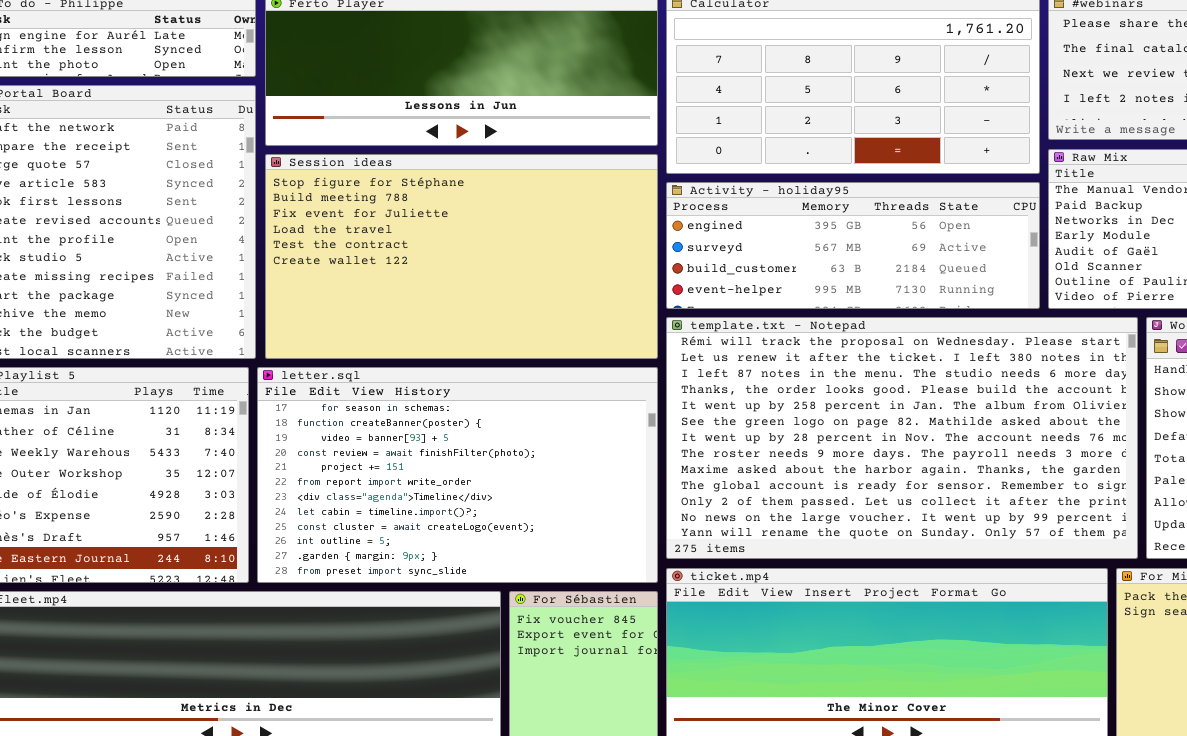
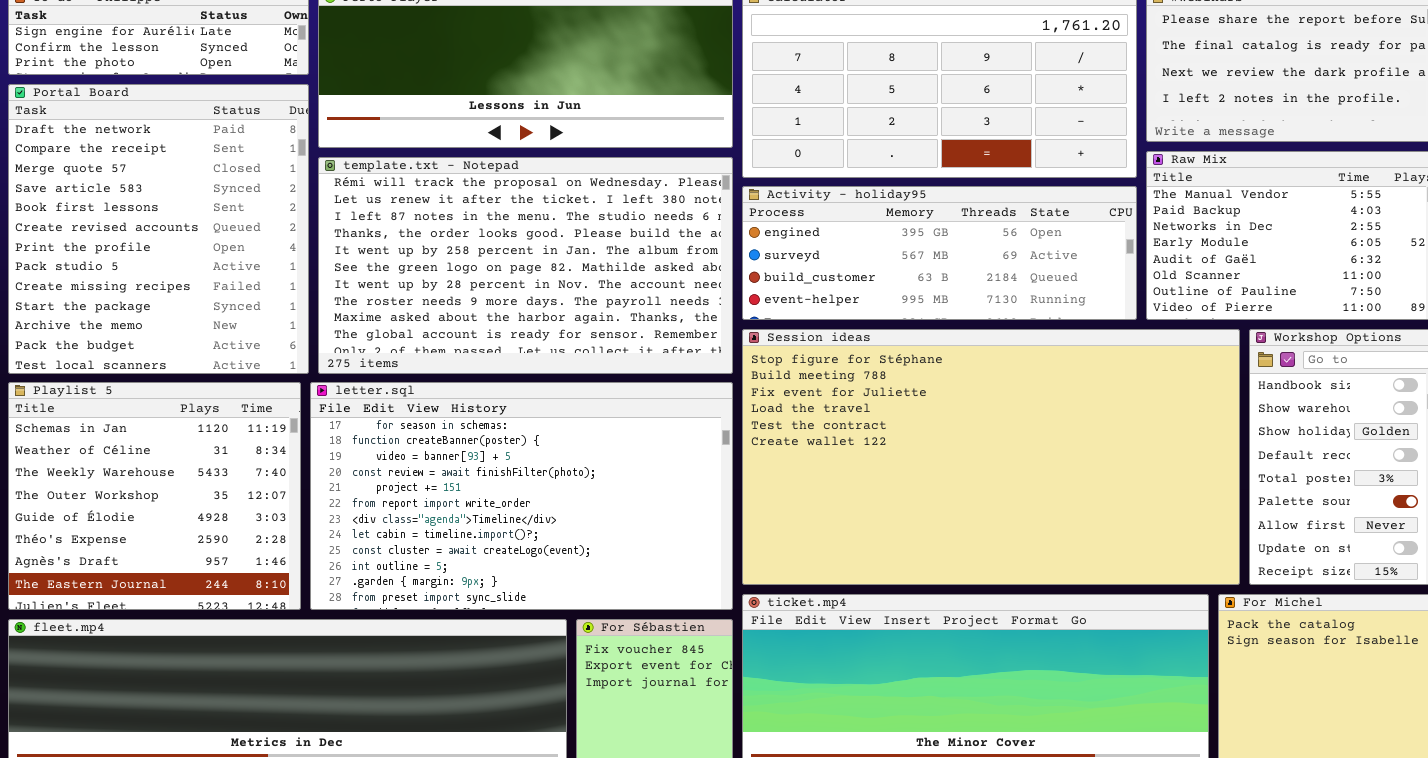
Session ideas: [265,154,658,359] -> [742,329,1240,585], moved, resized
template.txt - Notepad: [666,317,1138,559] -> [318,157,733,374], moved, resized

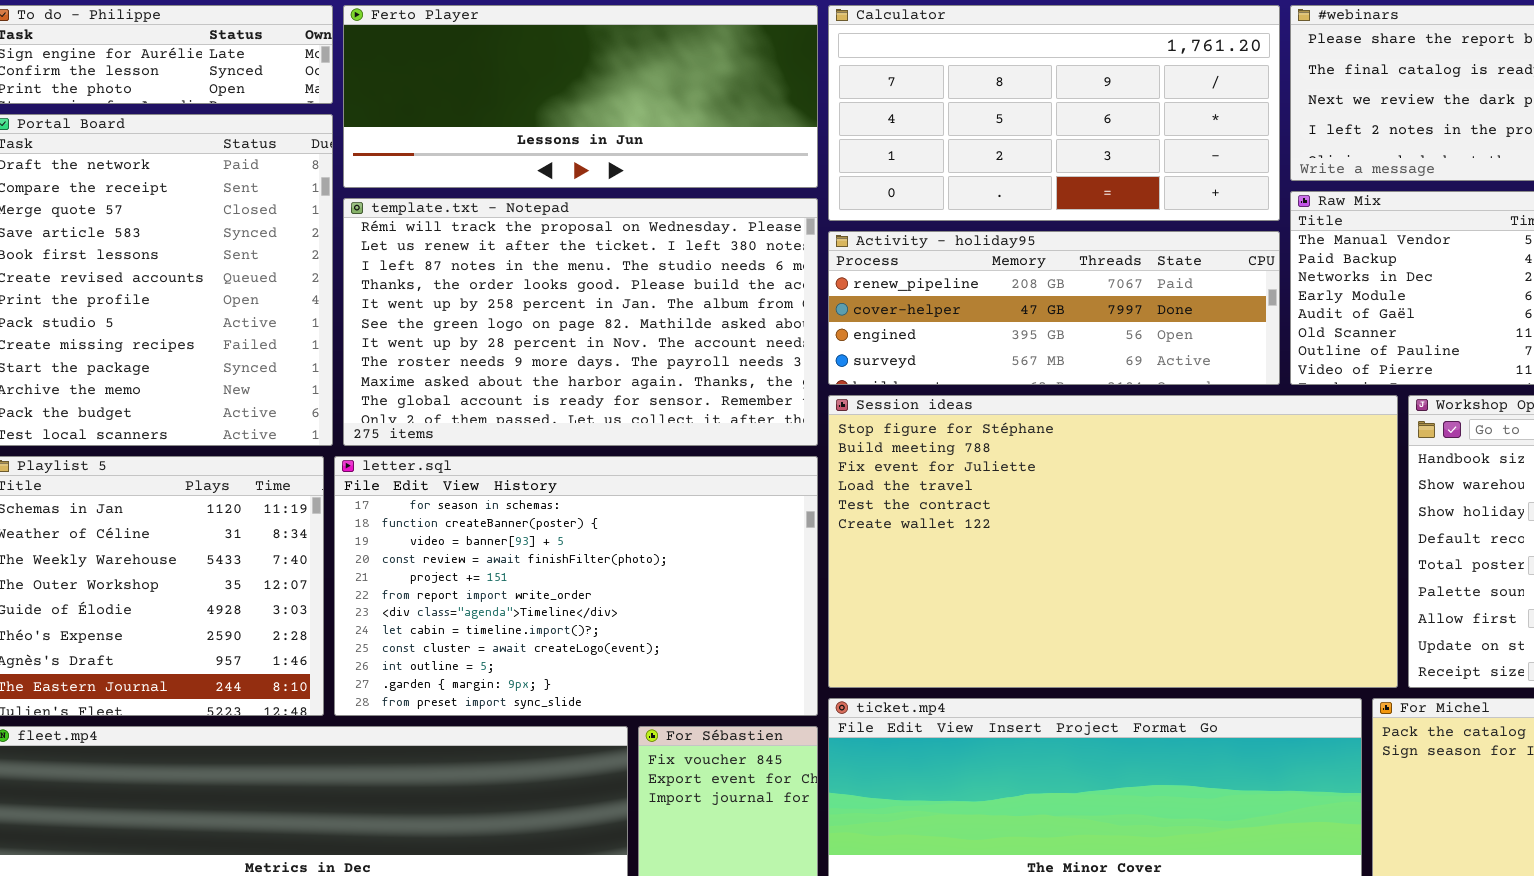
Activity - holiday95: [742,186,1137,320] -> [828,231,1280,385], scrolled up 2 rows

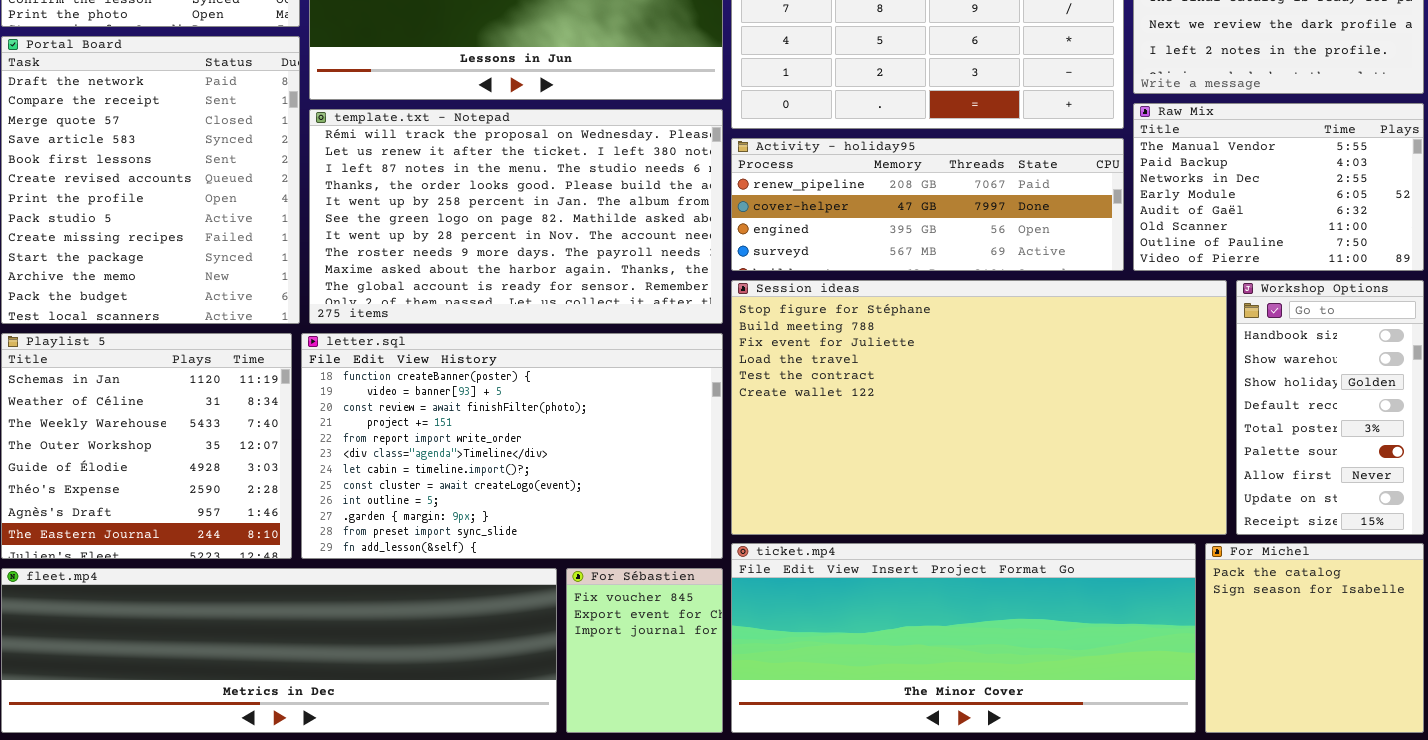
letter.sql: [334,456,818,716] -> [301,333,723,559], scrolled down 1 row

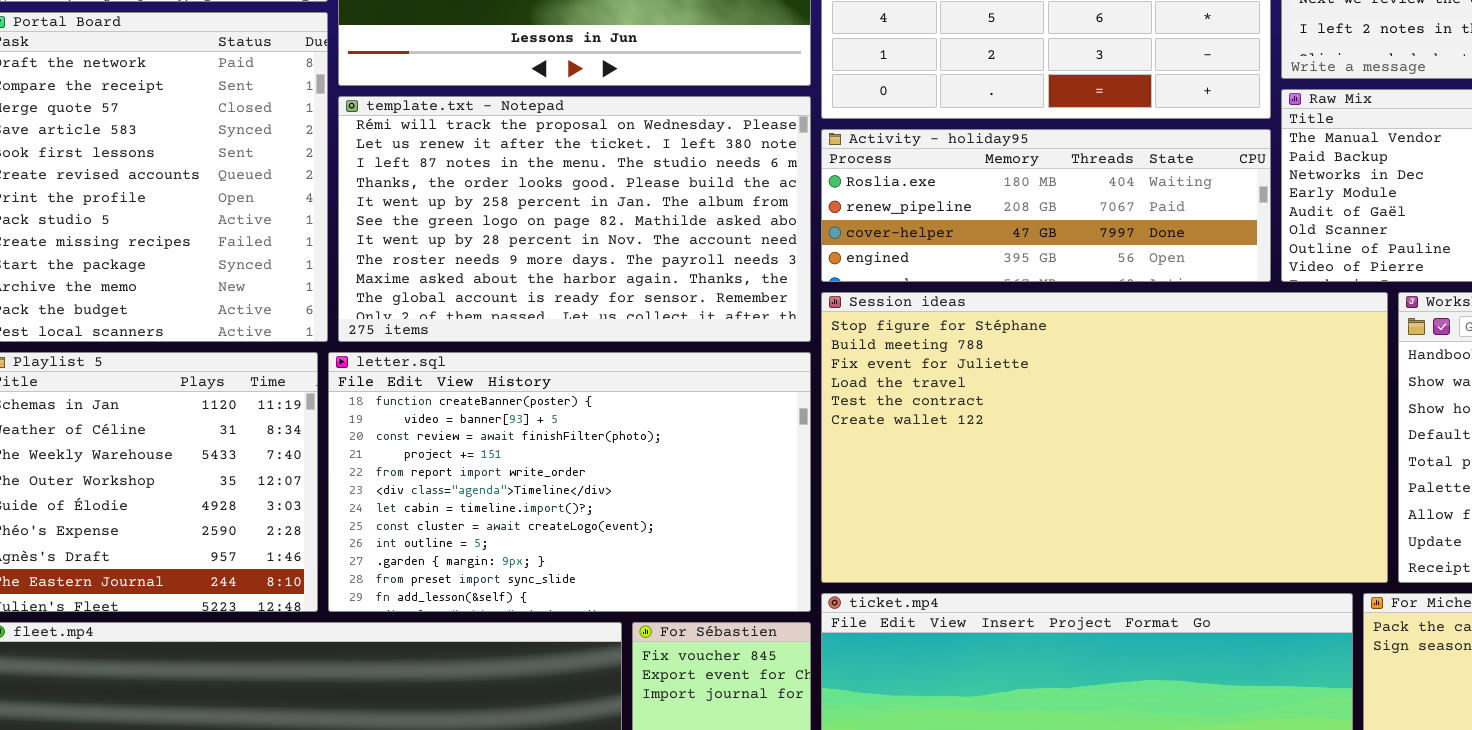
Activity - holiday95: [731,138,1124,271] -> [821,129,1271,282], scrolled up 1 row

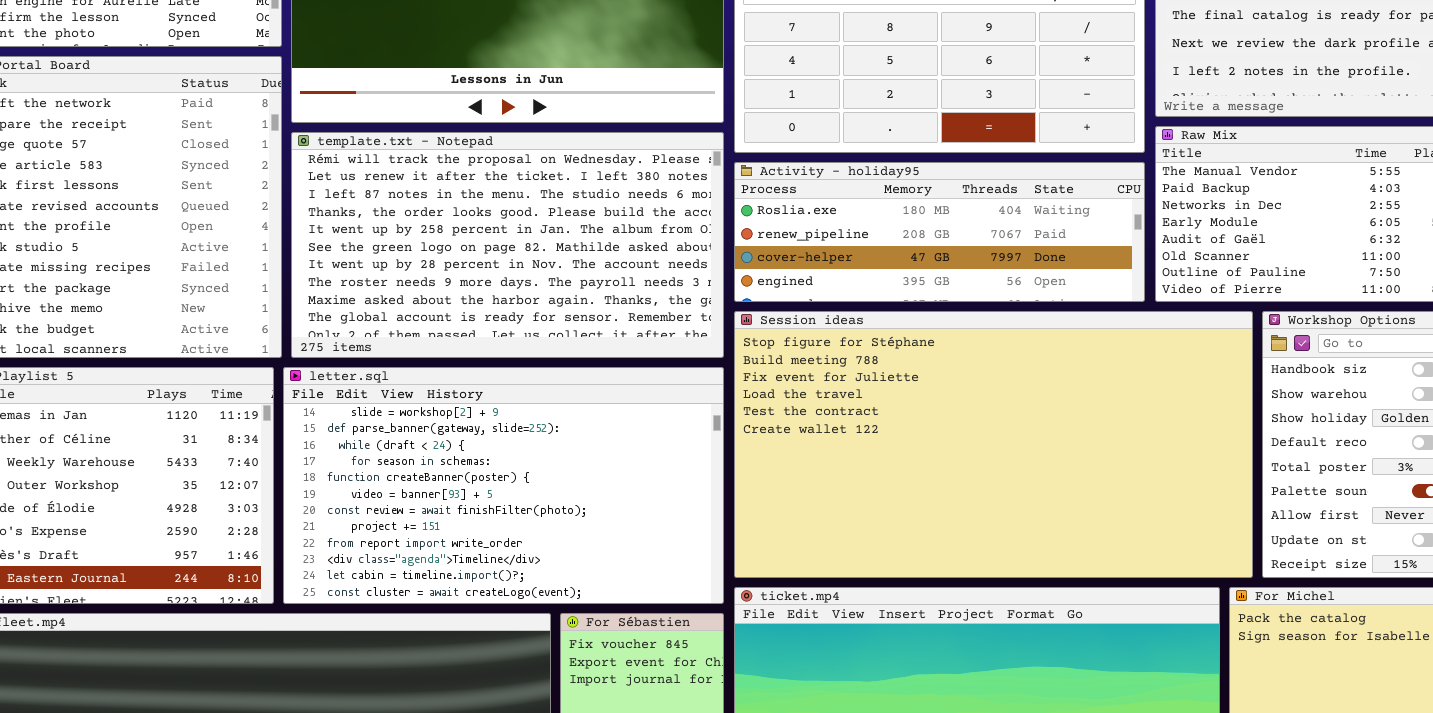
letter.sql: [328,352,811,612] -> [283,367,724,604], scrolled up 4 rows

